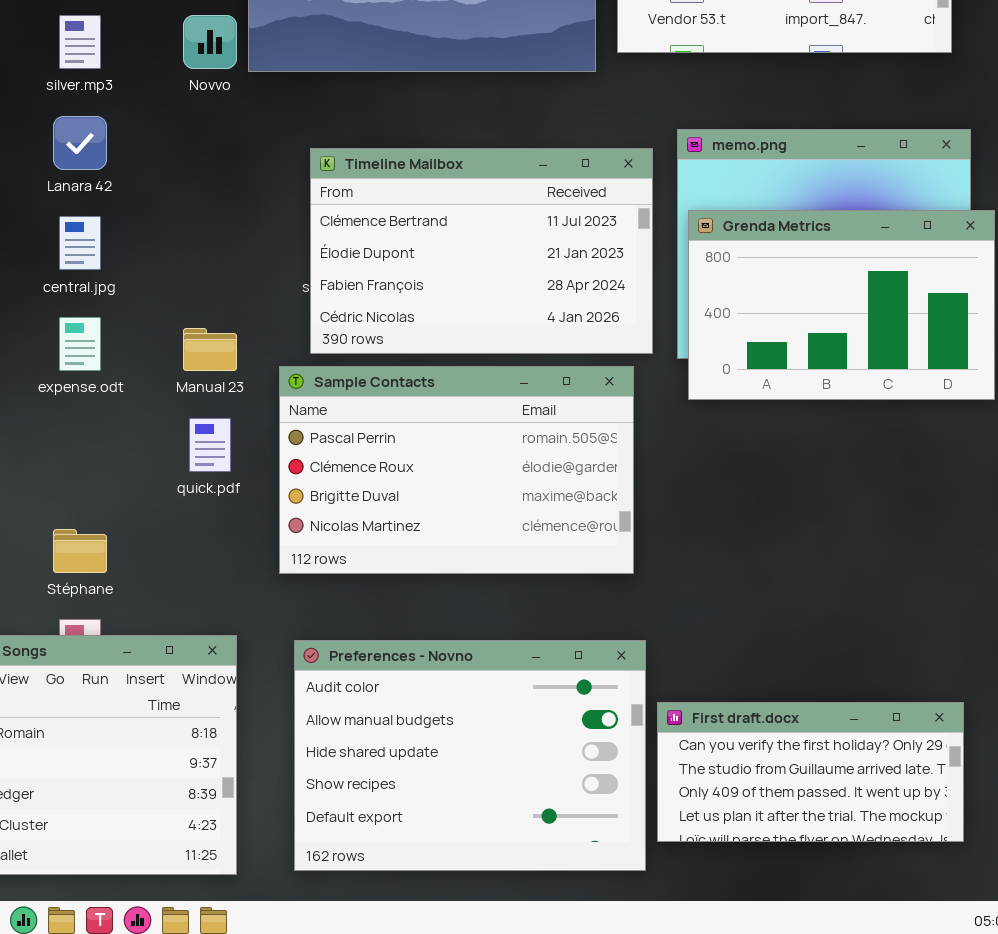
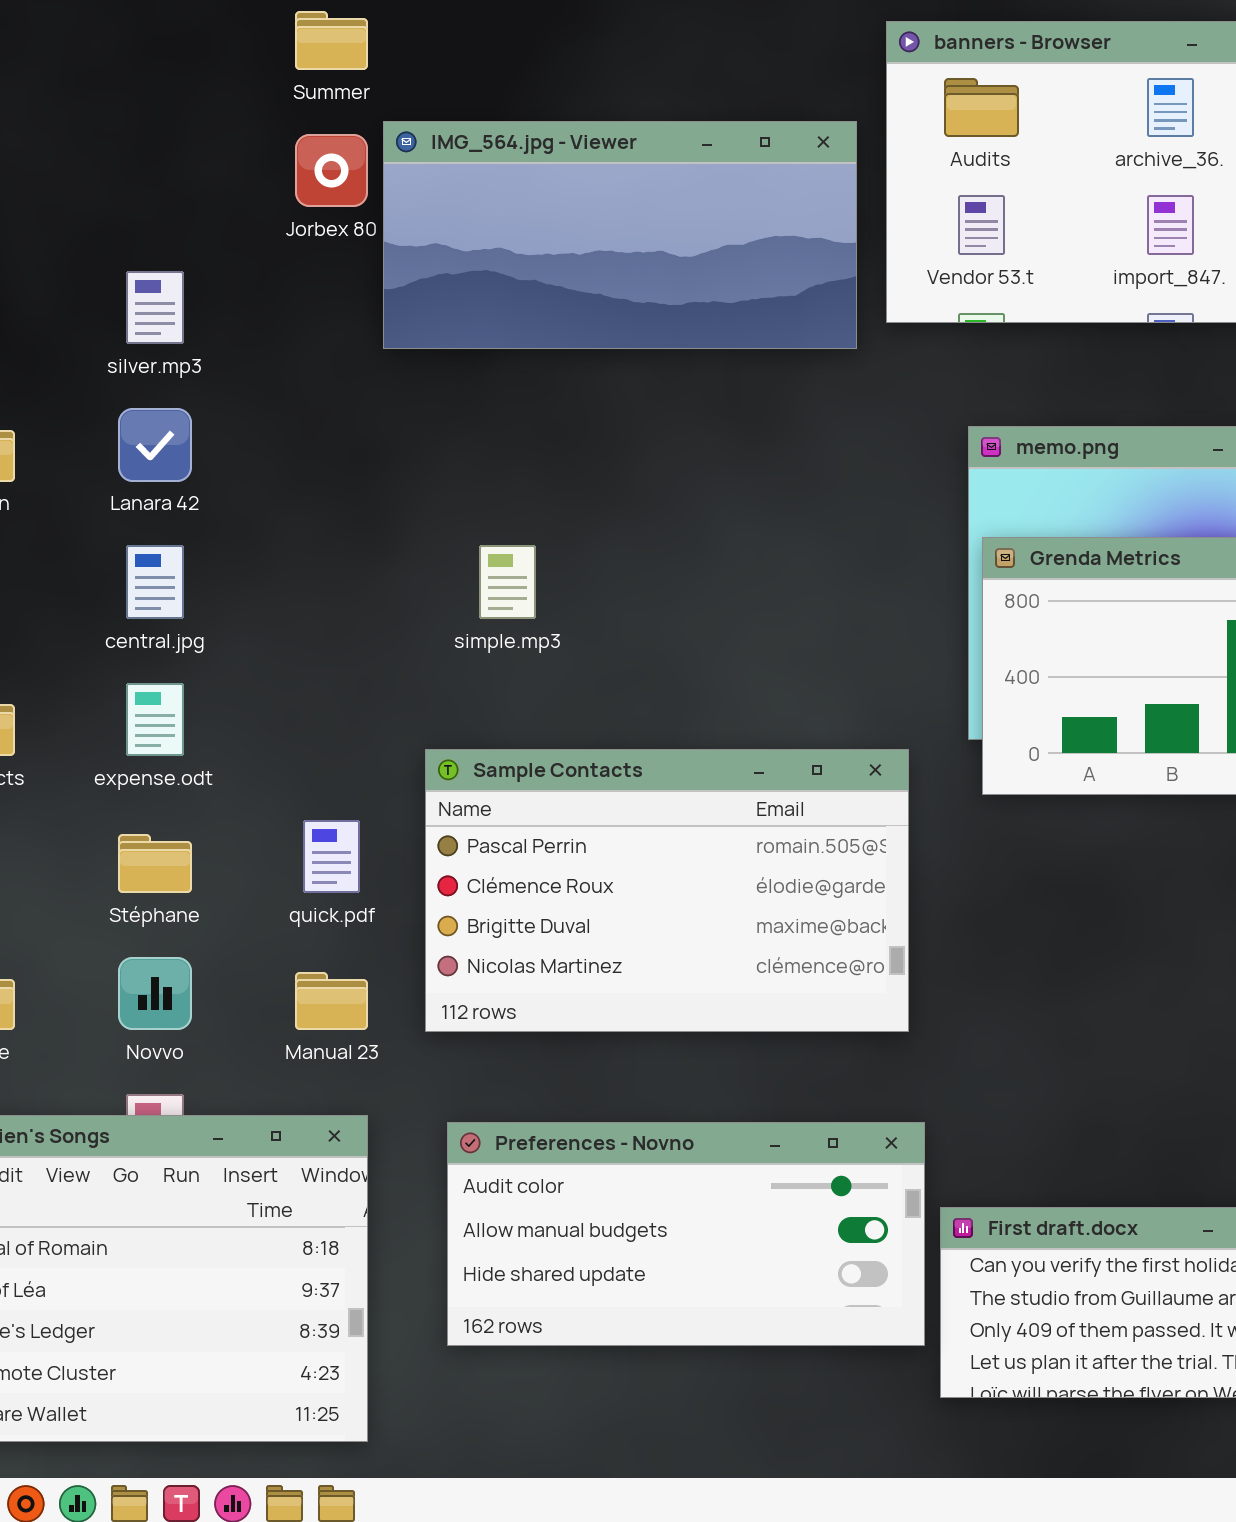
Novvo: [183,15,237,69] -> [118,957,192,1030], moved
Timeline Mailbox: [310,148,653,354] -> none, closed
Manual 23: [183,328,237,371] -> [295,972,368,1030], moved
Stéphane: [53,529,107,573] -> [118,834,192,893], moved
Preferences - Novno: [294,640,646,871] -> [447,1122,925,1346], resized

